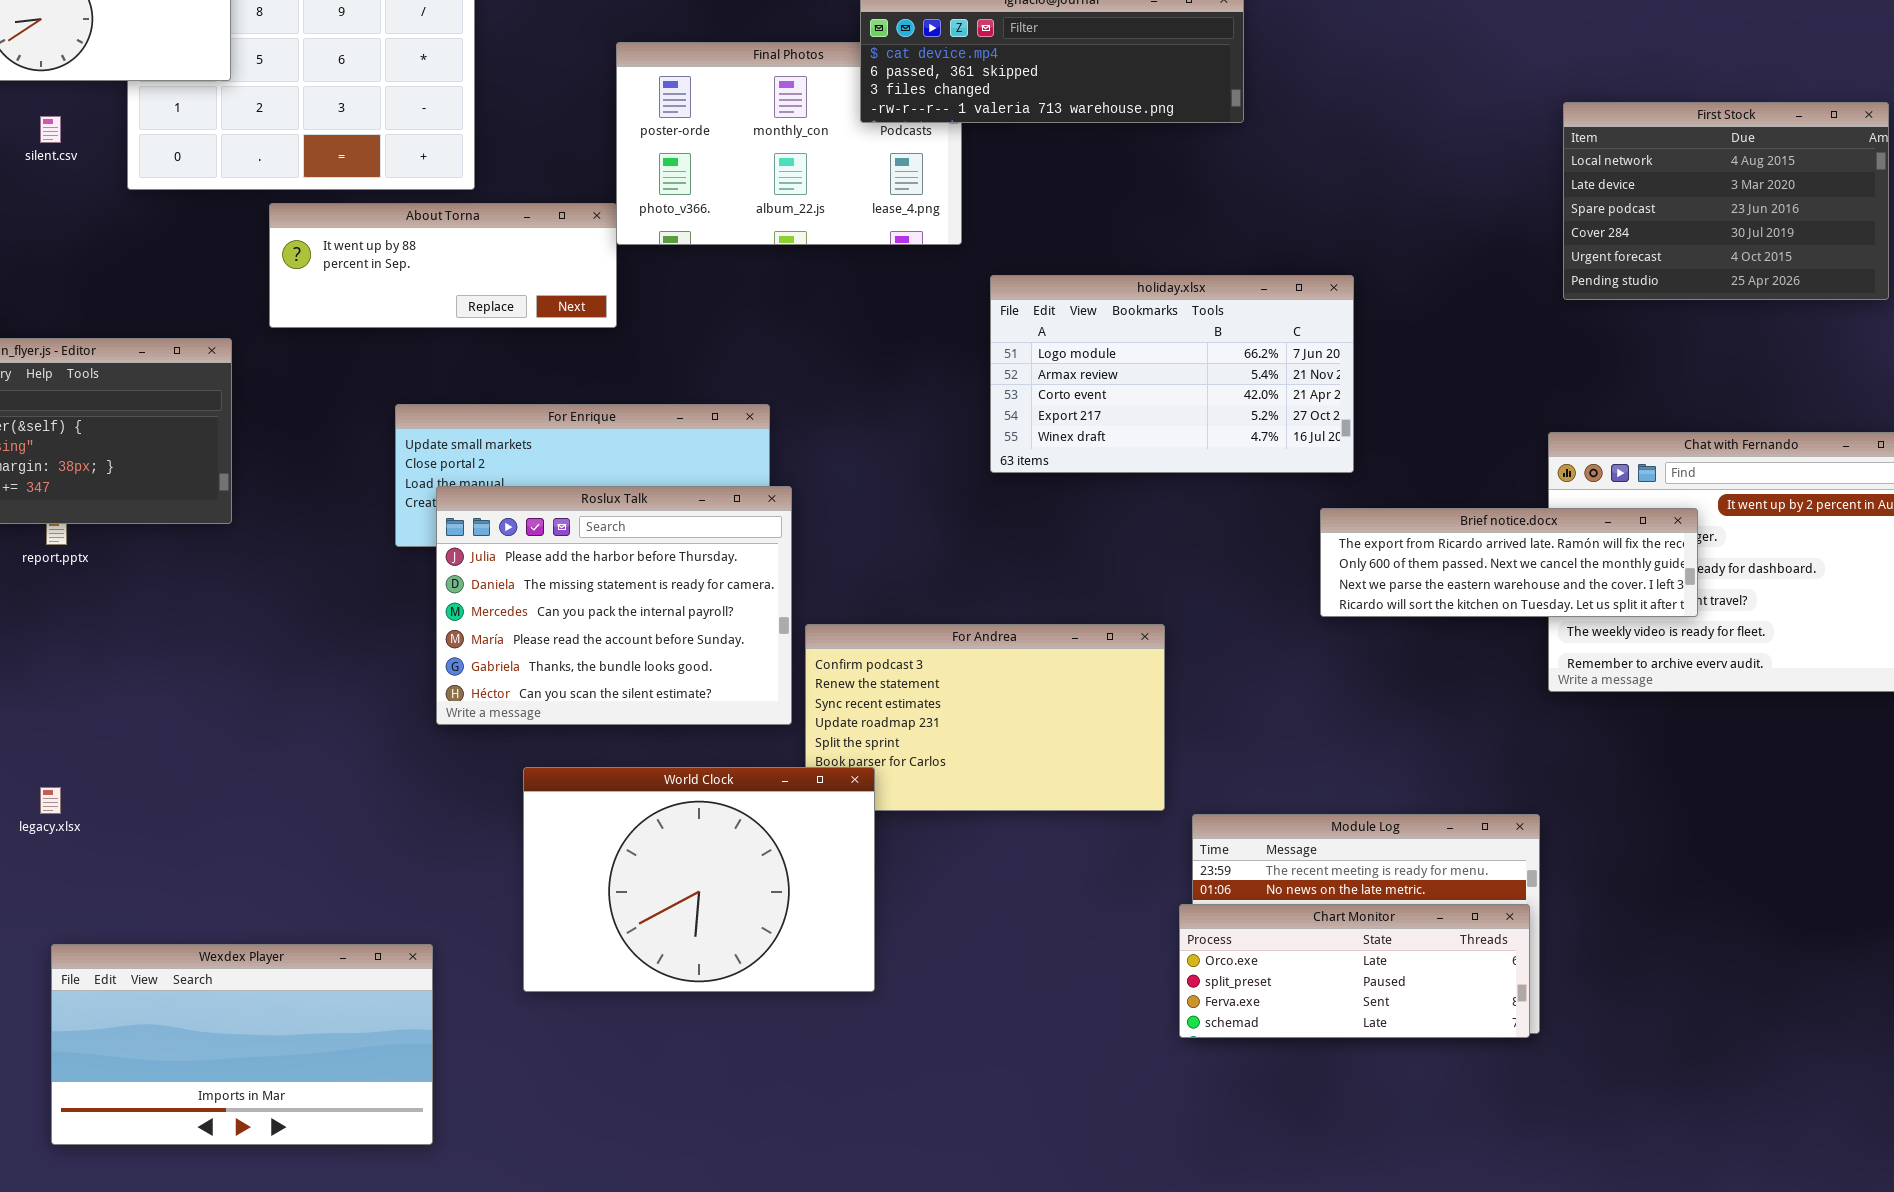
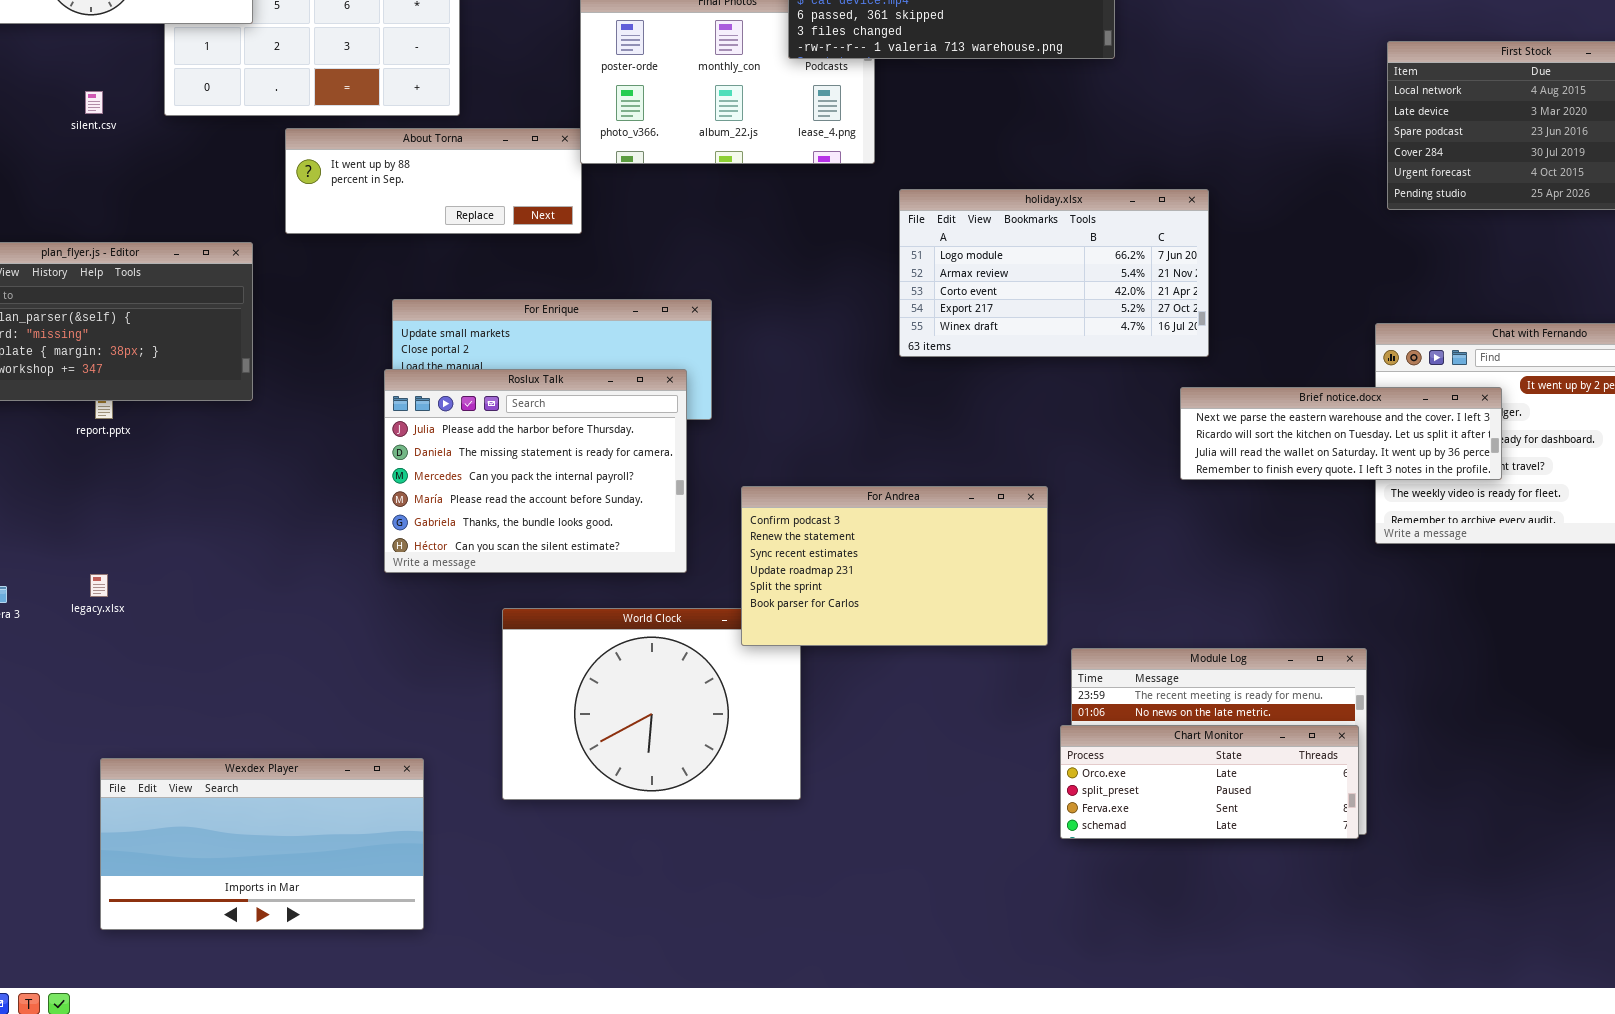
silent.csv: [40,116,61,143] -> [85,91,103,114], moved
Roslux Talk: [436,486,792,725] -> [384,369,687,573], moved
Brief notice.docx: [1320,508,1698,617] -> [1180,387,1502,480], scrolled down 2 rows
For Andrea: [805,624,1165,811] -> [741,486,1048,646], raised
legacy.xlsx: [40,787,61,814] -> [90,574,108,597], moved

